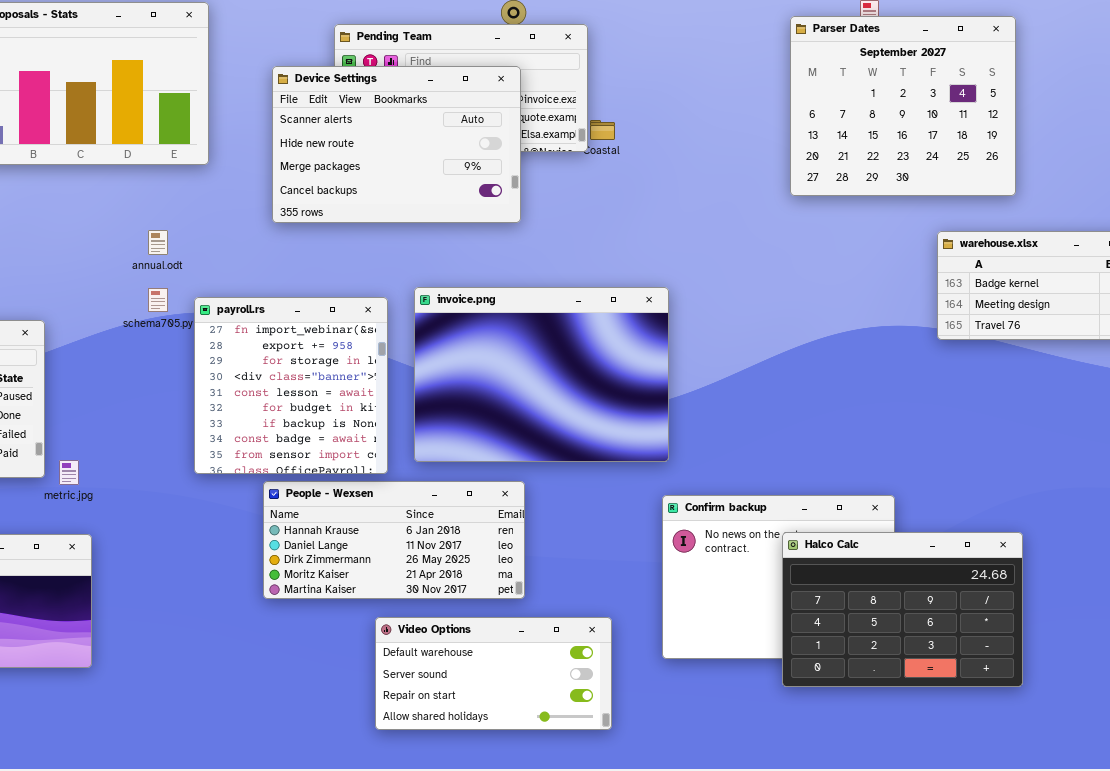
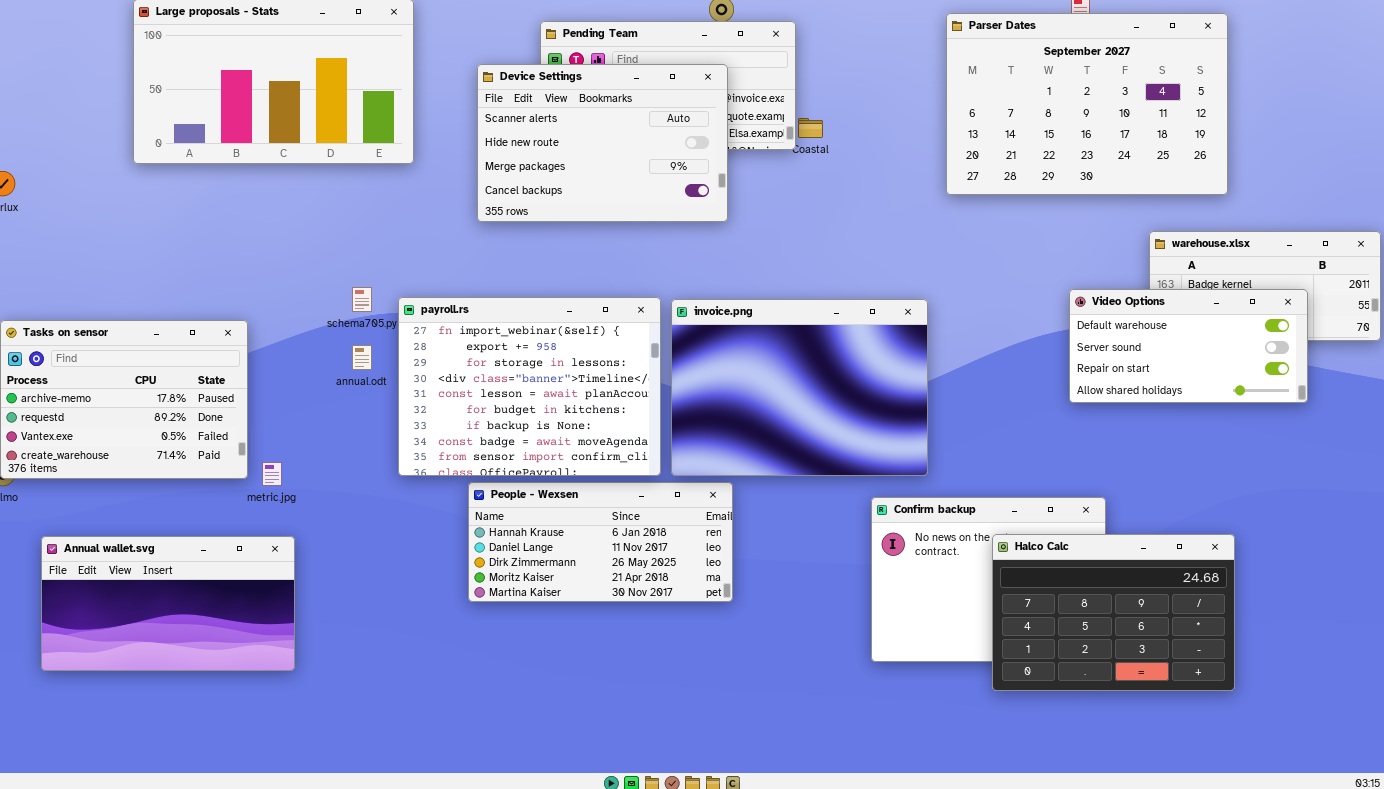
Parser Dates: [790,16,1016,196] -> [946,13,1228,195], resized
annual.odt: [148,230,168,255] -> [352,345,372,370], moved
invoice.png: [414,287,669,462] -> [671,299,928,476], moved
payroll.rs: [194,297,388,474] -> [398,297,661,476], resized
Video Options: [375,617,612,730] -> [1069,289,1308,403], moved

